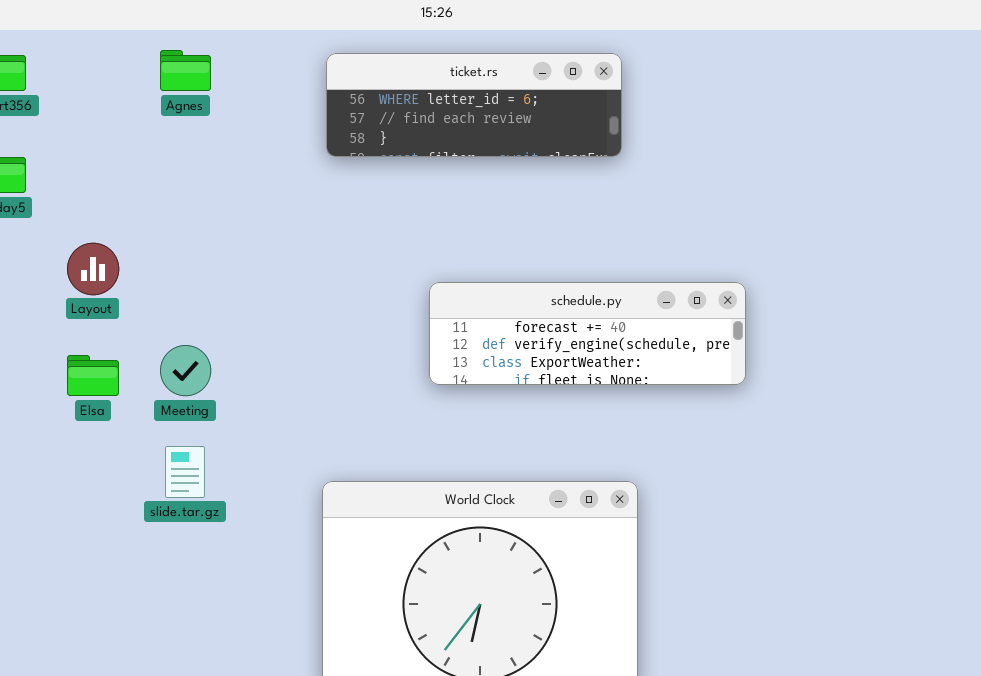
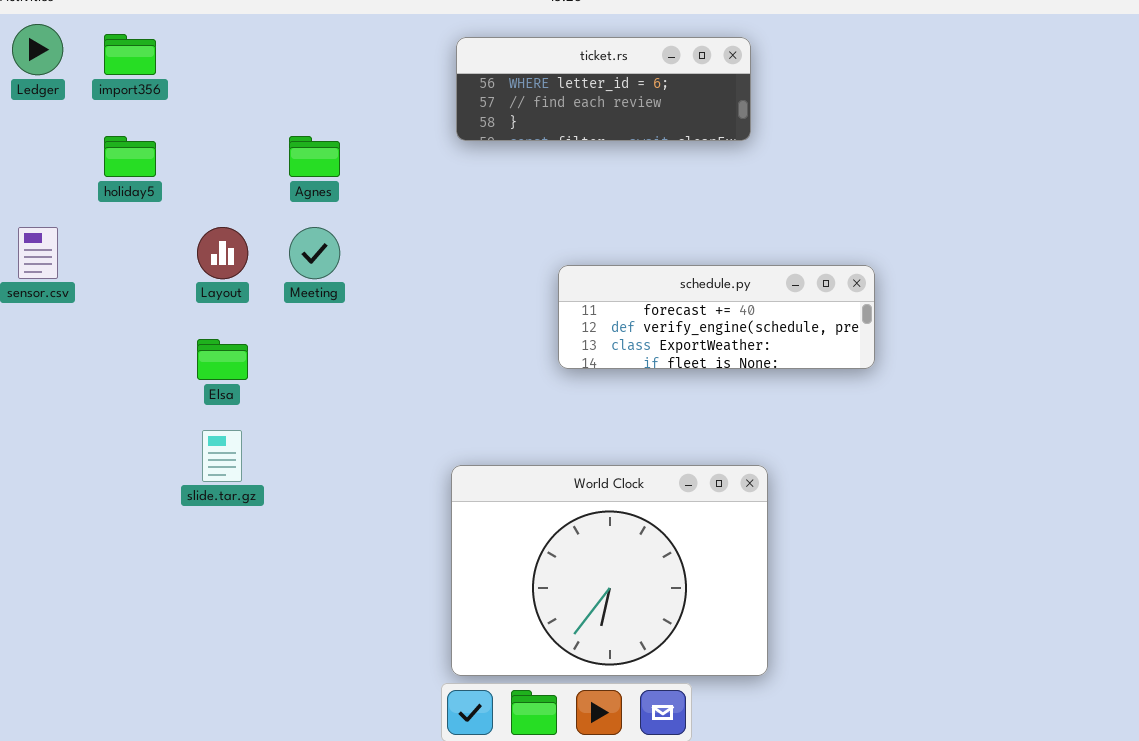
Agnes: [160,50,211,91] -> [289,136,340,177], moved
Meeting: [160,345,211,396] -> [289,227,340,279], moved
slide.tar.gz: [165,446,205,498] -> [202,430,242,482], moved

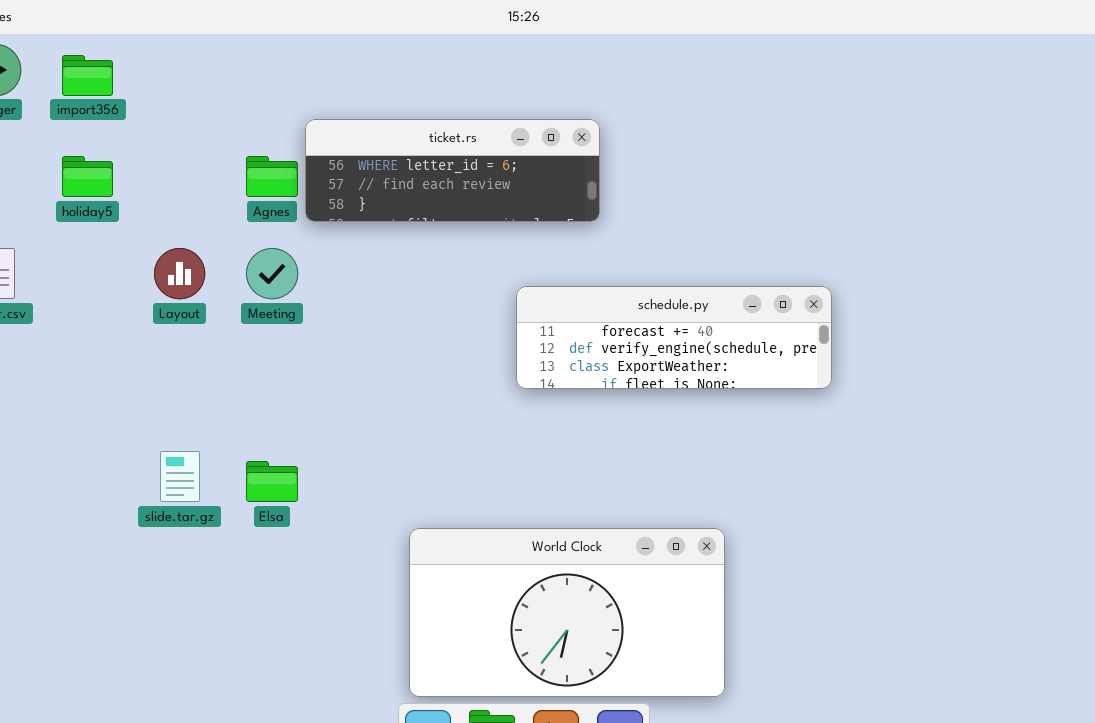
ticket.rs: [456,37,751,141] -> [305,119,600,222], moved
Elsa: [197,339,248,380] -> [246,461,298,502], moved
World Clock: [451,465,768,676] -> [409,528,725,697], resized

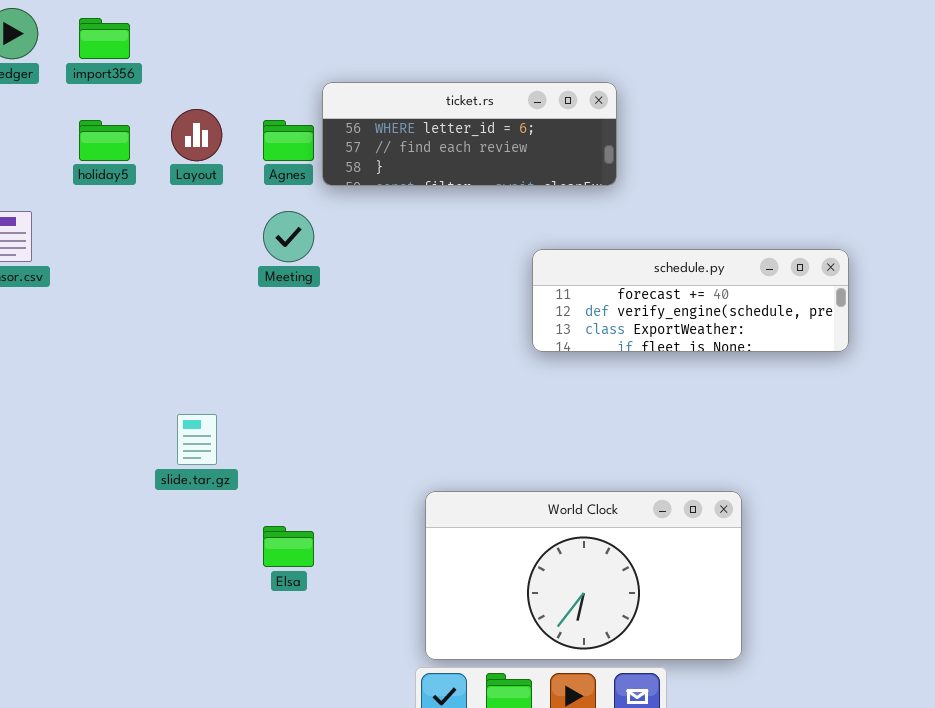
Layout: [154,248,205,299] -> [171,109,222,161], moved
Elsa: [246,461,298,502] -> [263,526,314,567], moved

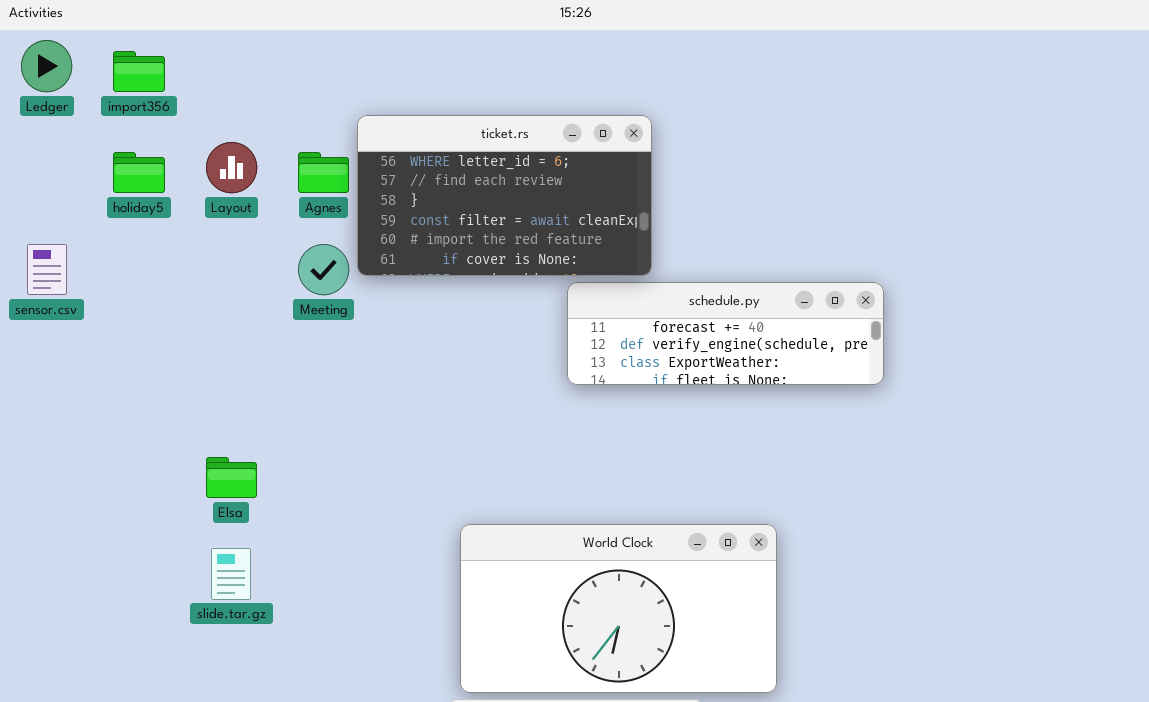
ticket.rs: [322,82,617,186] -> [357,115,652,276], resized
slide.tar.gz: [177,414,217,465] -> [211,548,251,600], moved
Elsa: [263,526,314,567] -> [206,457,257,498], moved

